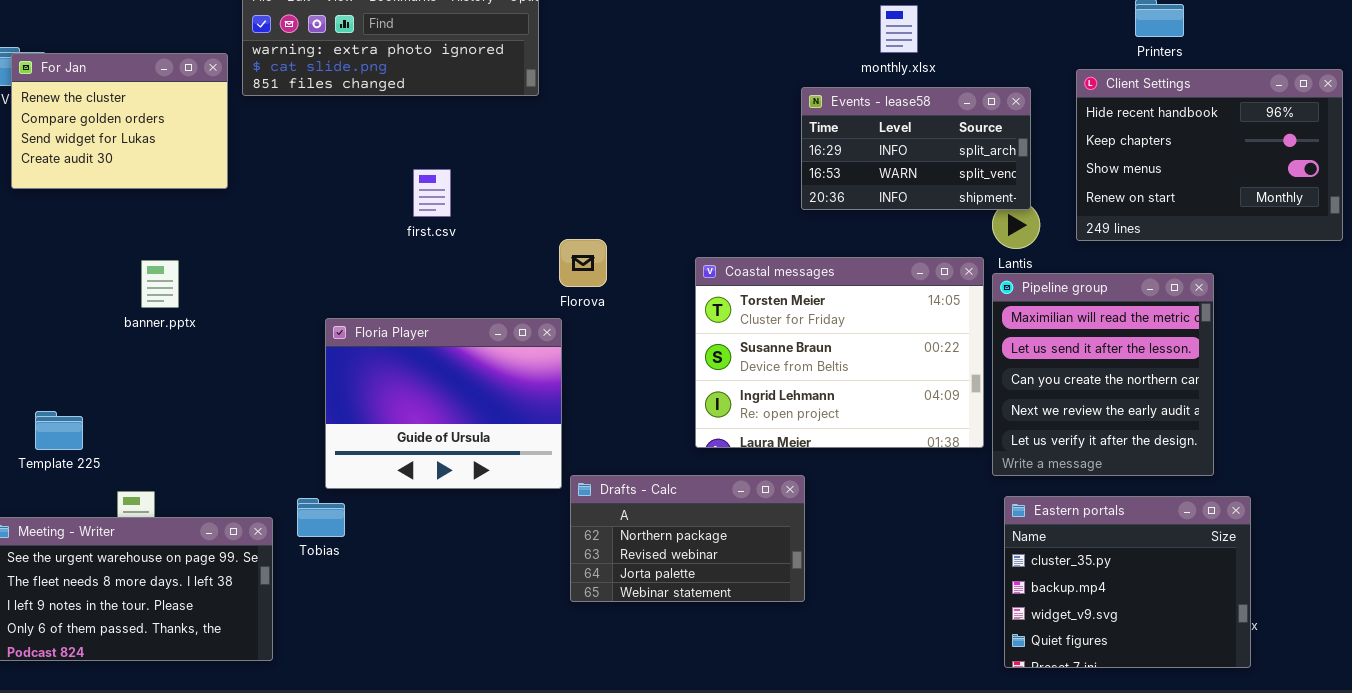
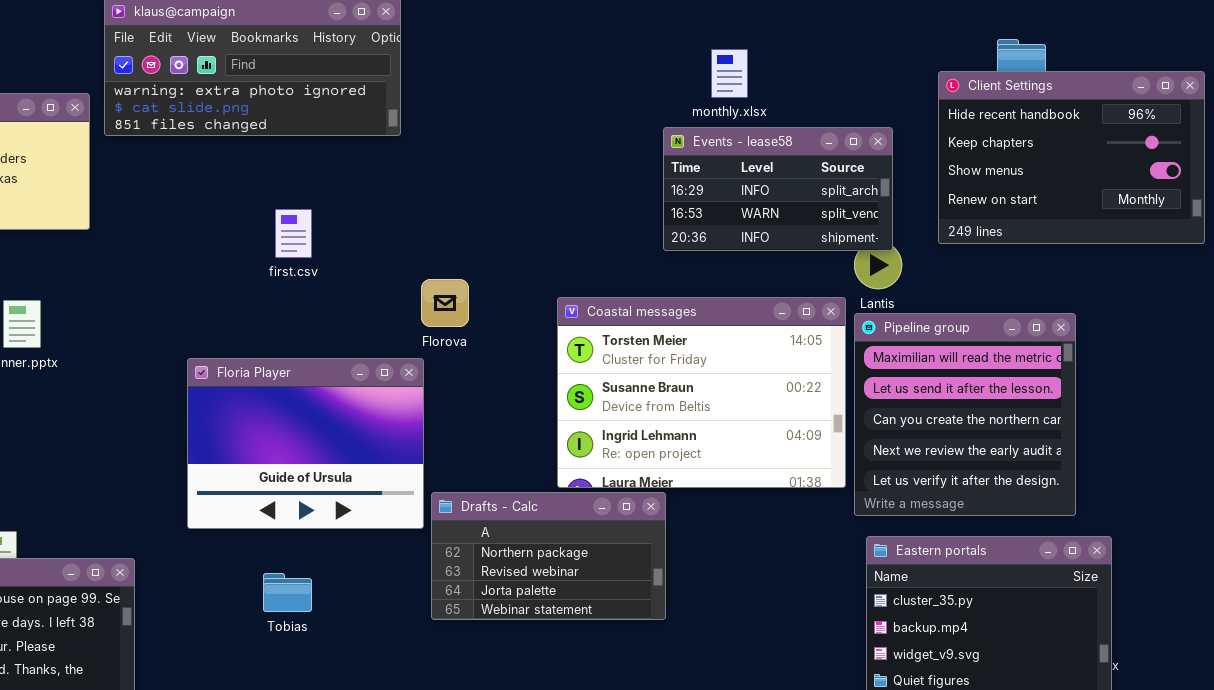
monthly.xlsx: [880,5,918,53] -> [711,49,748,98], moved
Client Settings: [1076,69,1343,241] -> [938,71,1205,244], moved
Drafts - Calc: [570,475,805,602] -> [431,492,666,620], moved
Tobias: [297,498,345,537] -> [263,573,312,612], moved

